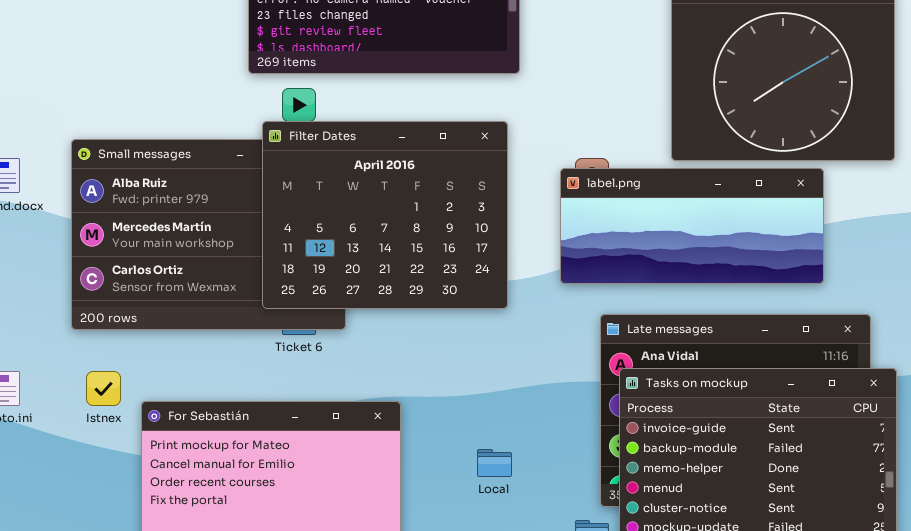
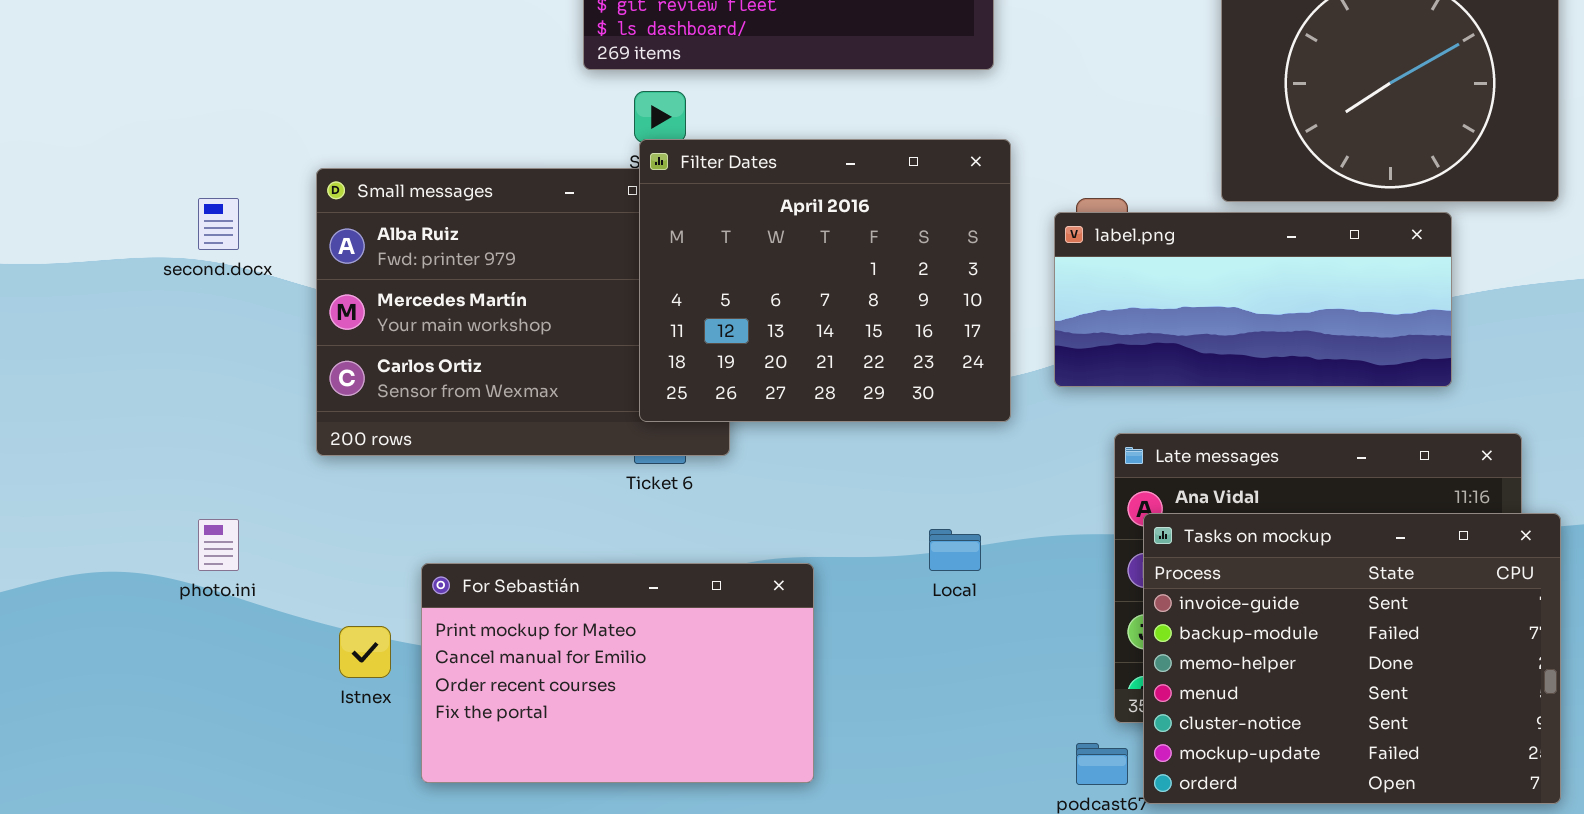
Filter Dates: [262,121,508,309] -> [639,139,1011,422], moved
Istnex: [86,371,121,406] -> [339,626,391,678], moved
Local: [477,449,512,477] -> [929,529,981,571], moved

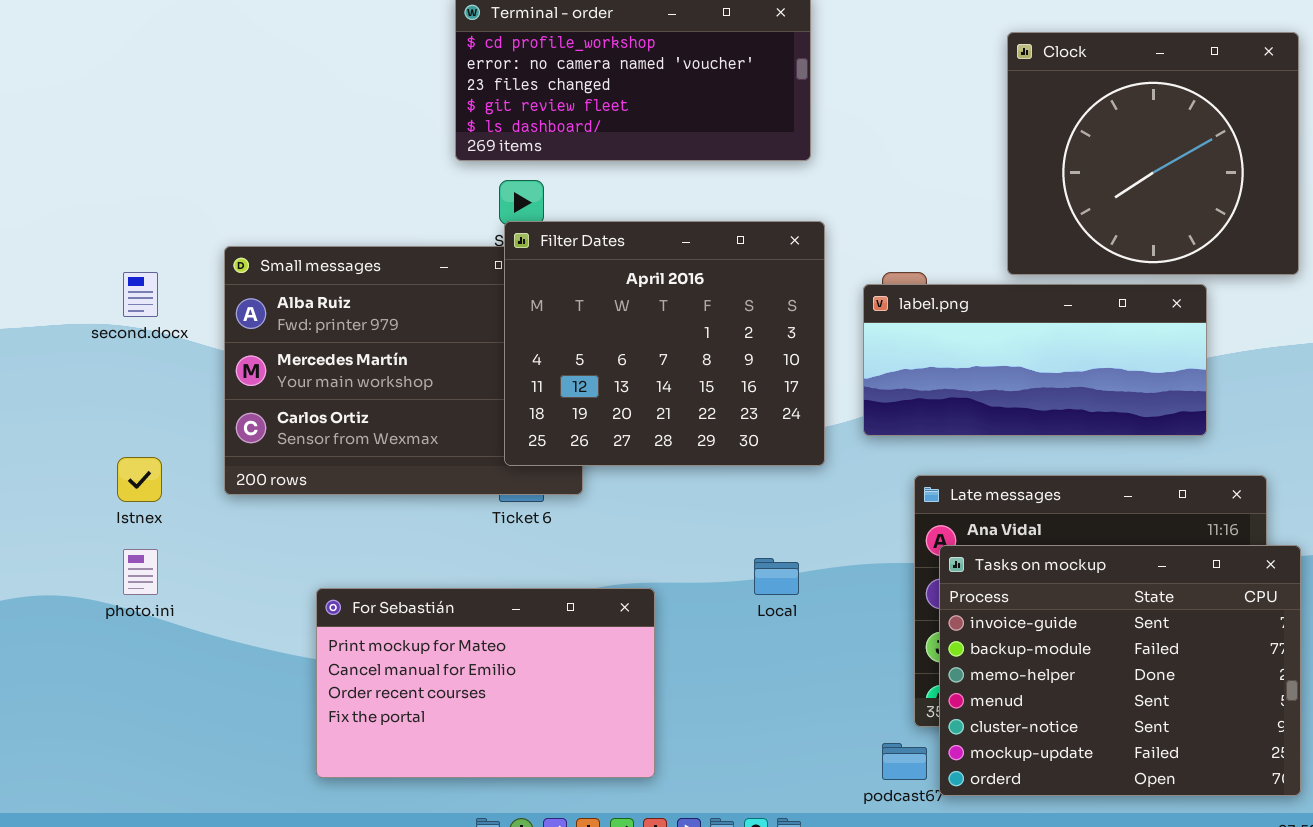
Istnex: [339,626,391,678] -> [117,457,162,502], moved

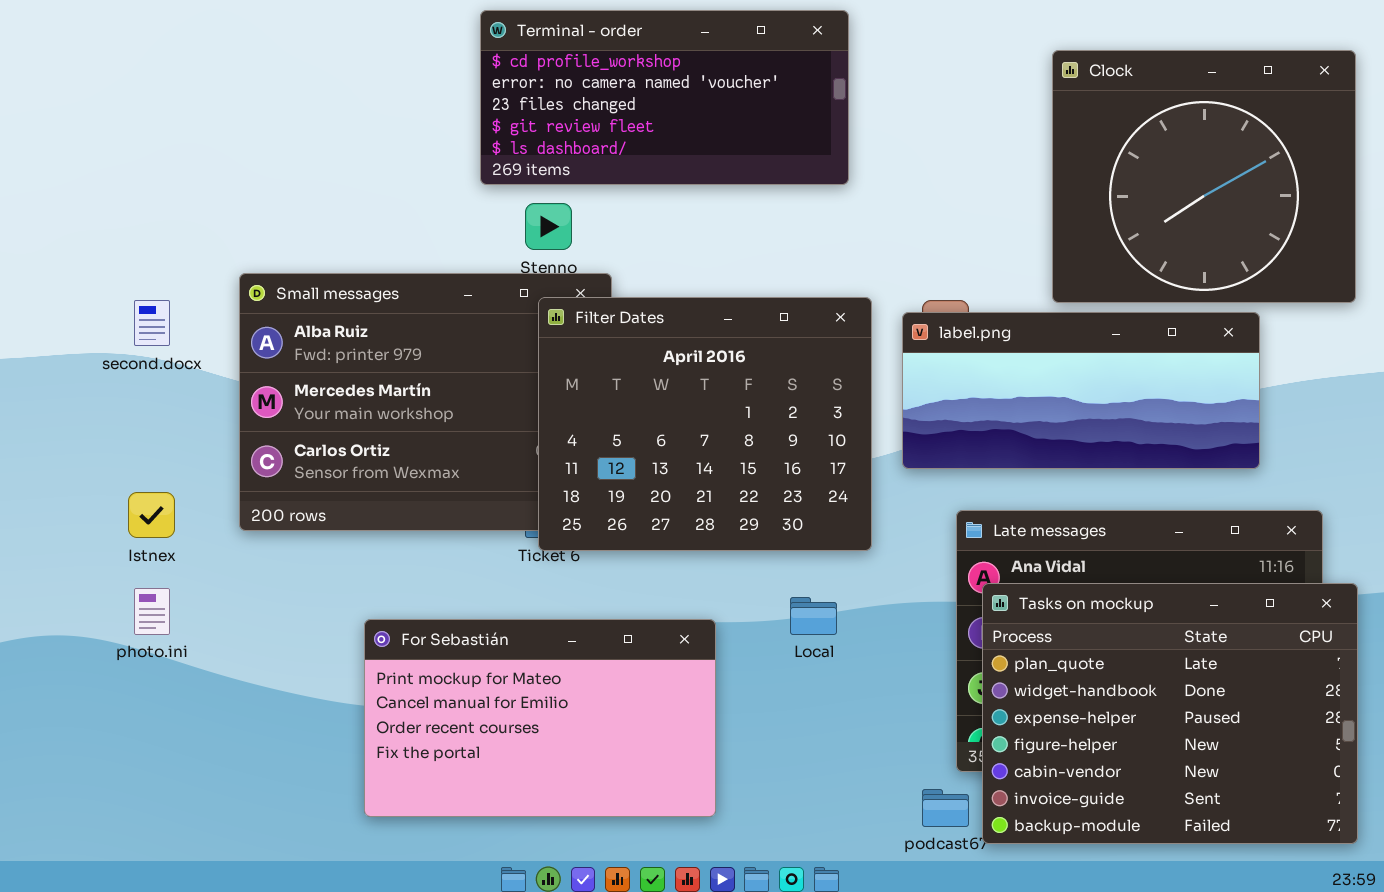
Filter Dates: [504,221,825,466] -> [538,297,872,551], moved
Tasks on mockup: [939,545,1301,796] -> [982,583,1358,844], scrolled up 5 rows
For Sebastián: [316,588,655,778] -> [364,619,716,817], moved

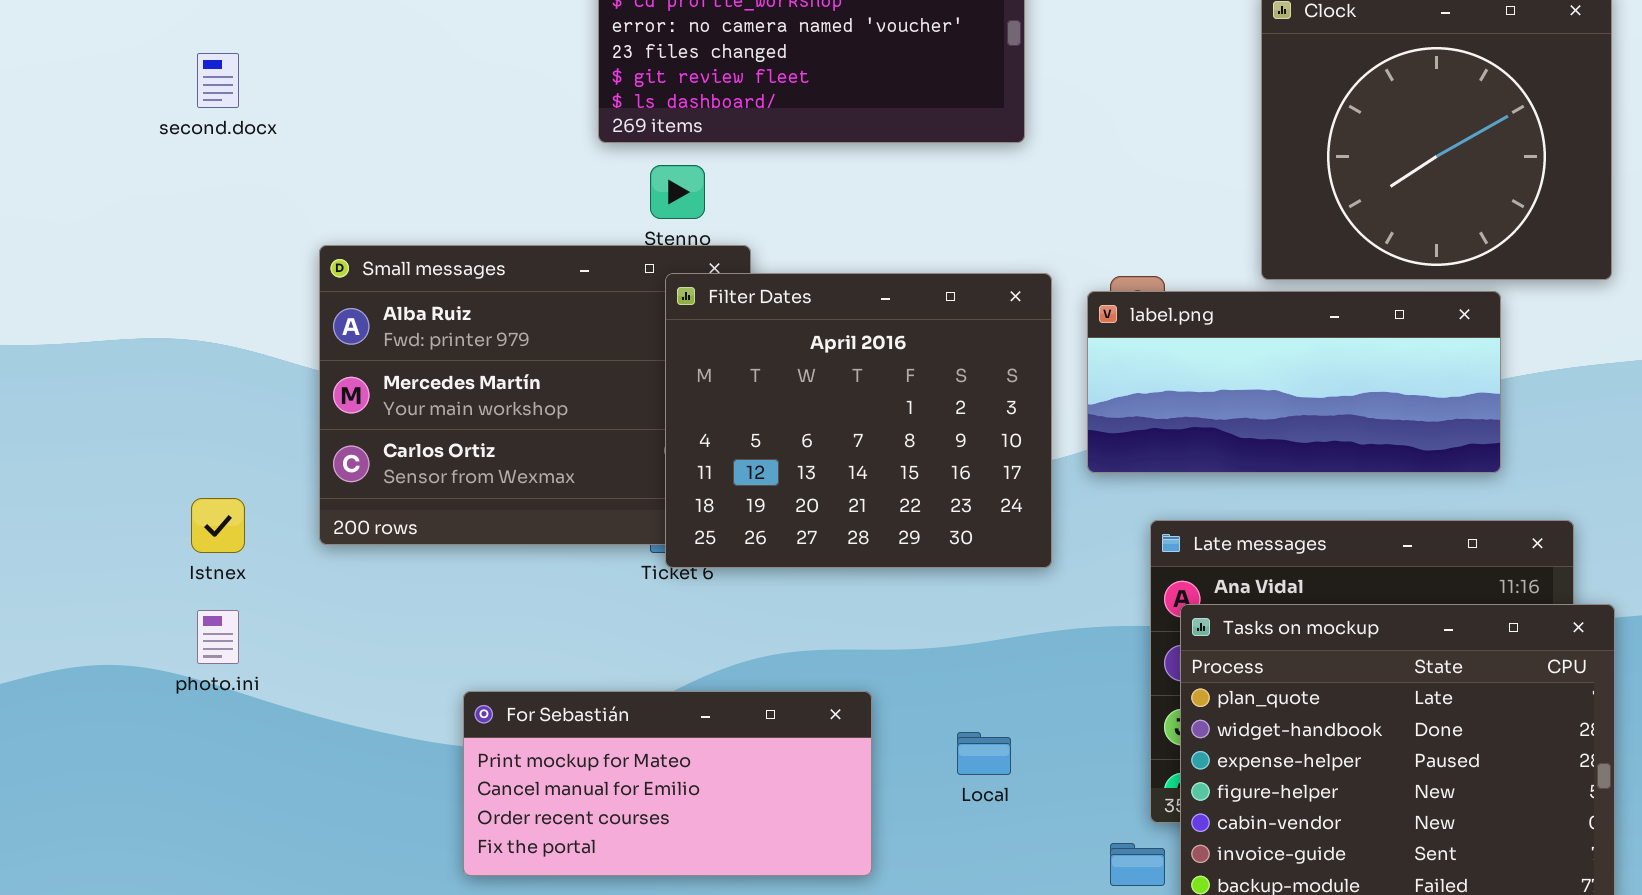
second.docx: [134,300,170,346] -> [197,53,239,108], moved
Local: [790,597,837,635] -> [957,732,1011,775], moved
For Sebastián: [364,619,716,817] -> [463,691,872,876], resized

